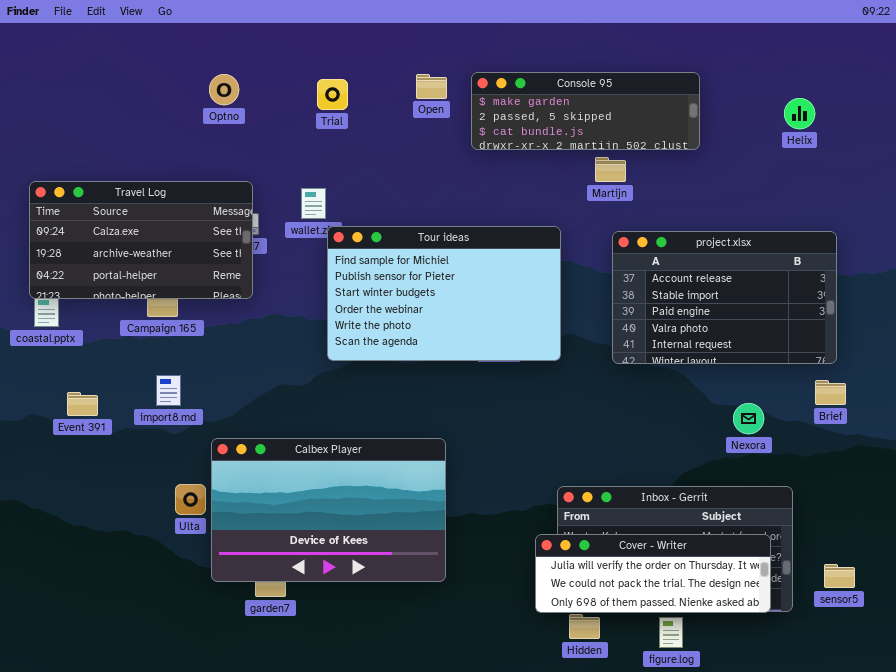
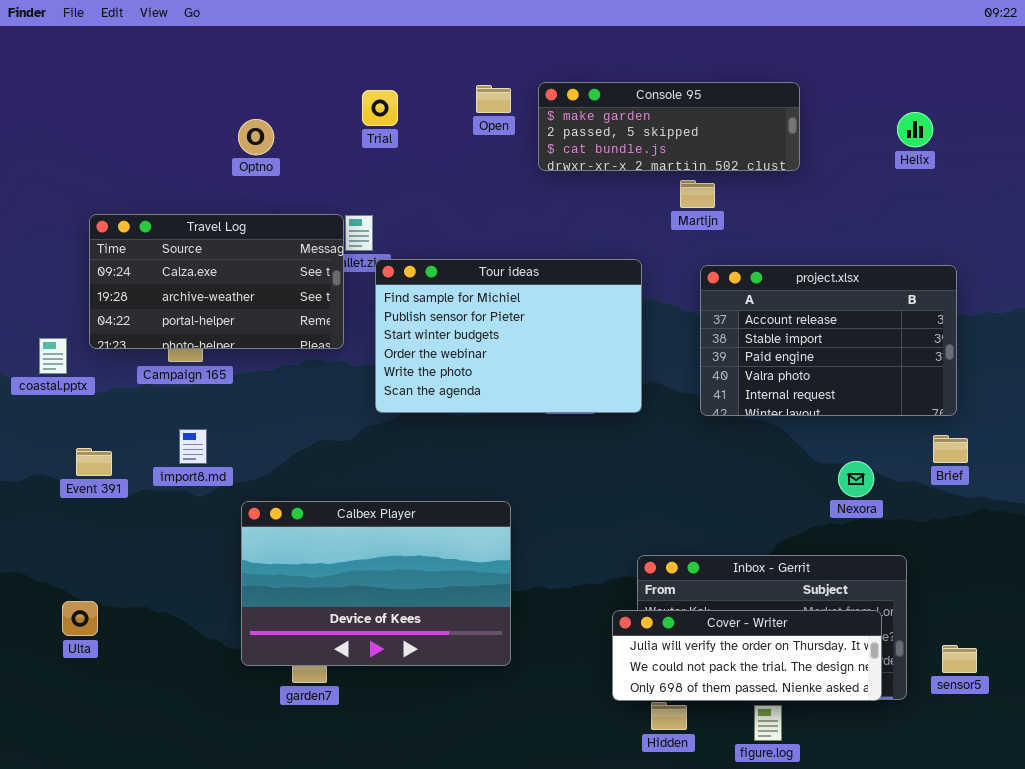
Optno: [209,74,239,105] -> [238,119,274,155], moved
Travel Log: [29,181,253,299] -> [89,214,344,349], moved
Ulta: [175,484,206,515] -> [62,601,98,636], moved

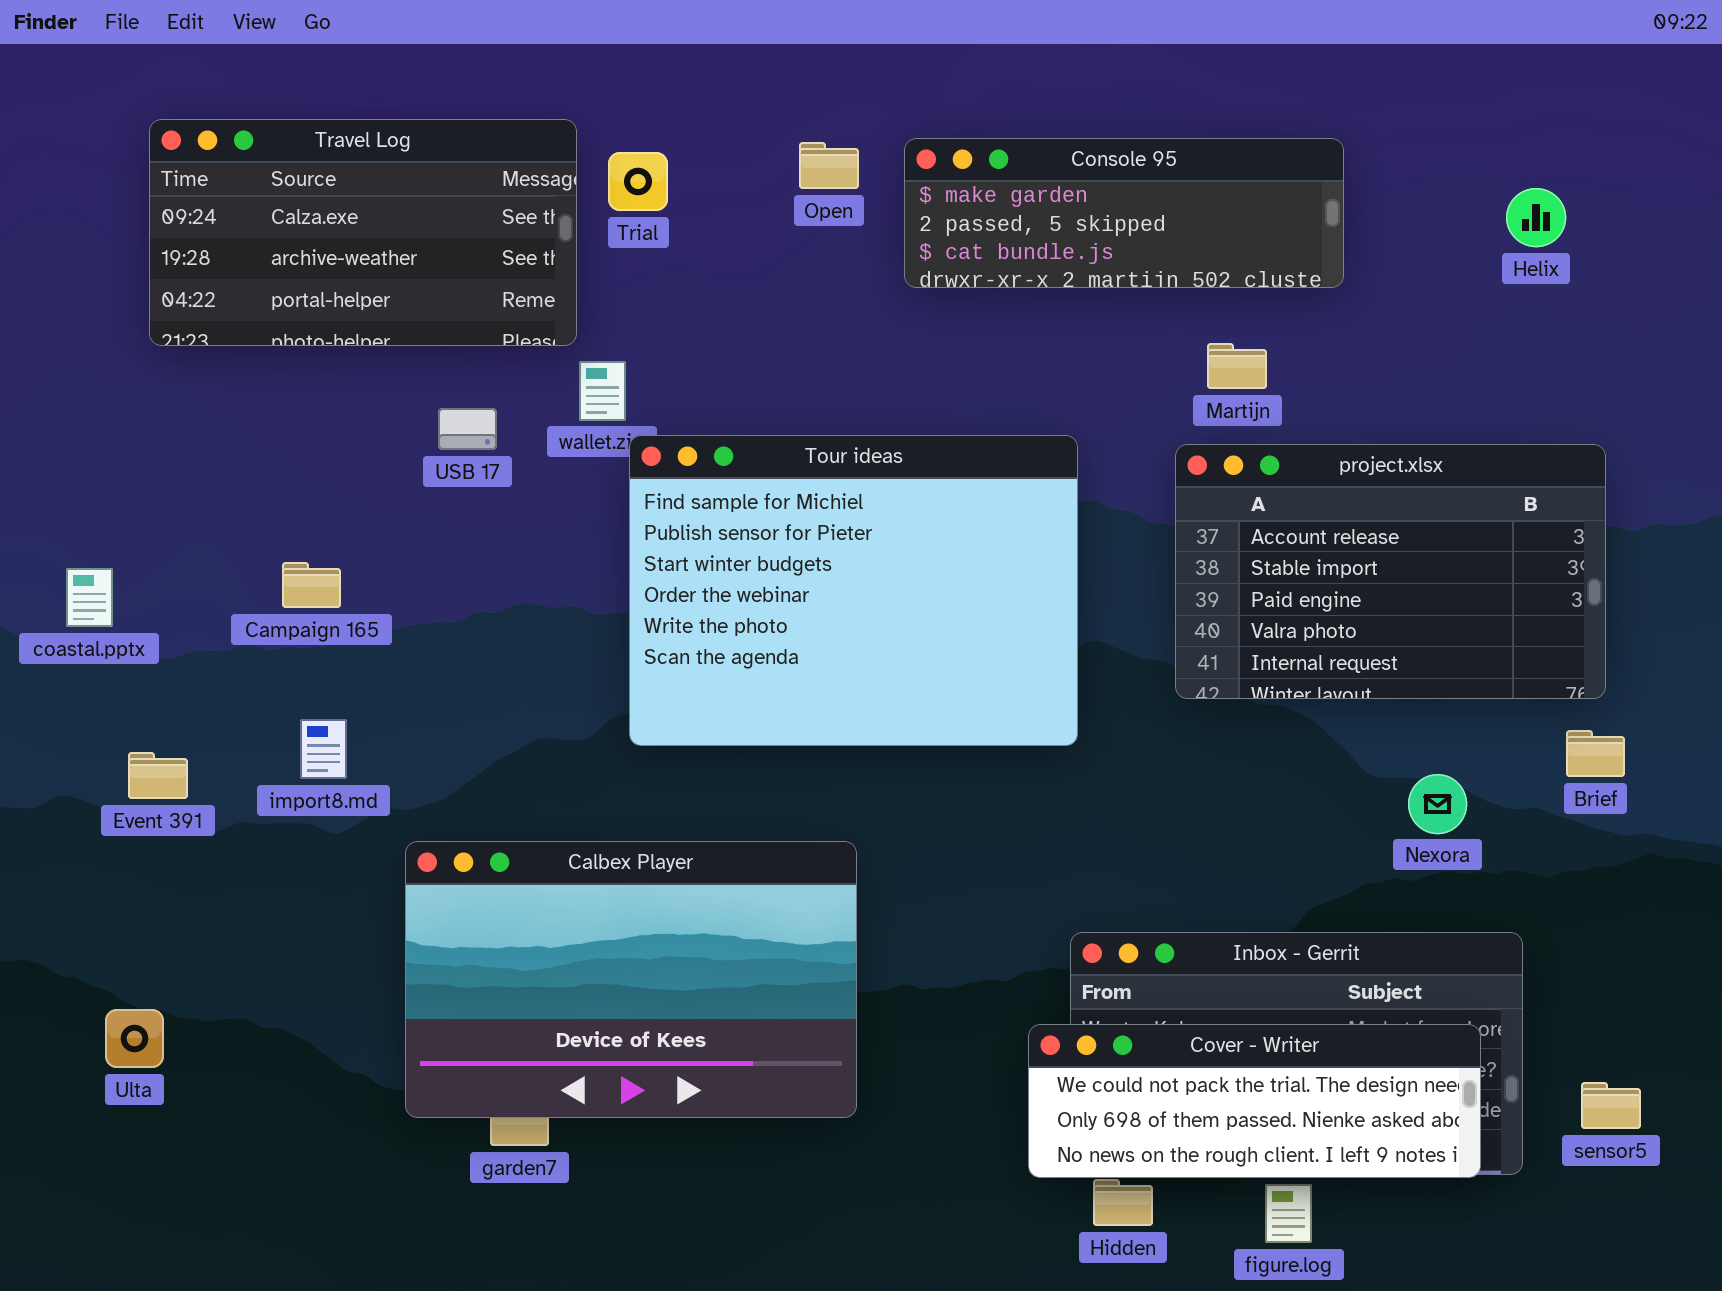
Martijn: [680,180,715,208] -> [1207,343,1267,389], moved
Travel Log: [89,214,344,349] -> [149,119,577,346], moved
Tour ideas: [375,259,642,413] -> [629,435,1078,746], resized
Cover - Writer: [612,610,882,701] -> [1028,1024,1481,1178], scrolled down 1 row

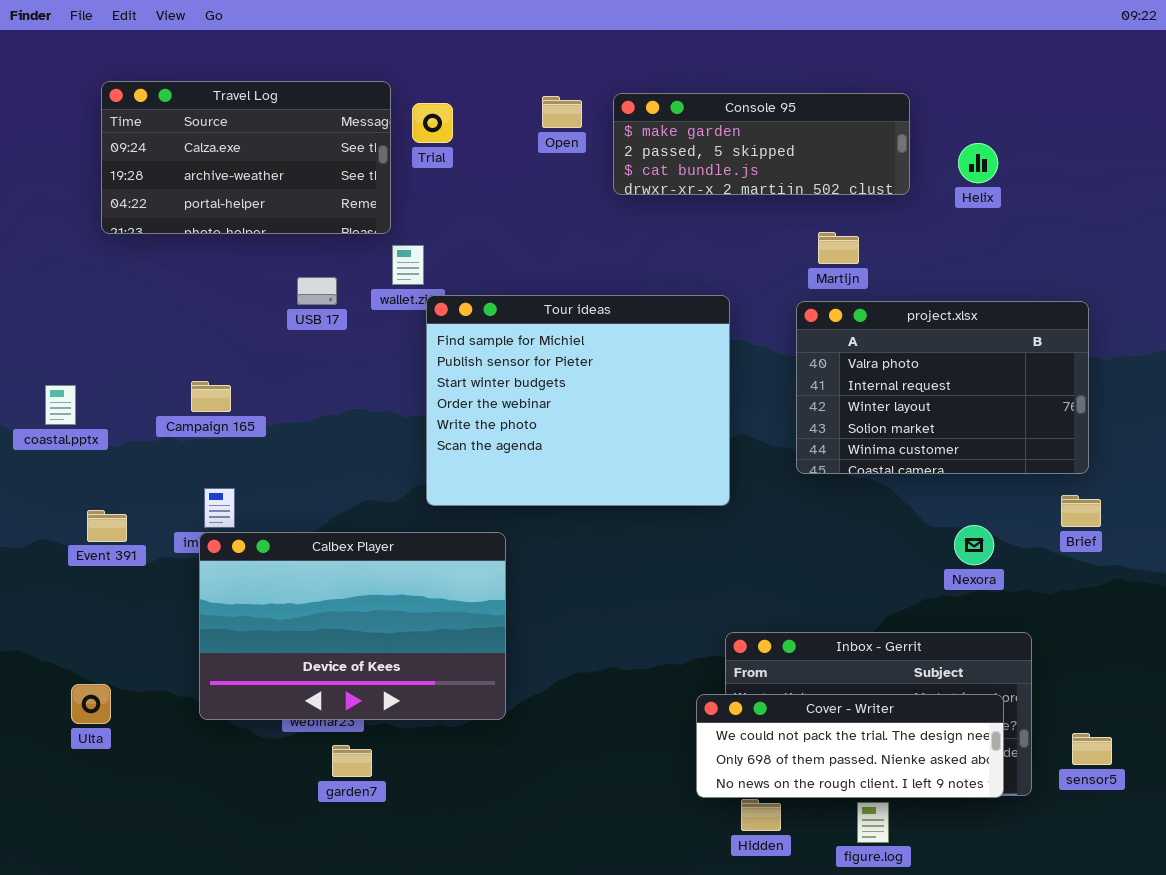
Helix: [1506,188,1566,247] -> [958,143,998,183], moved
project.xlsx: [1175,444,1606,699] -> [796,301,1089,474], scrolled down 3 rows
Calbex Player: [405,841,857,1118] -> [199,532,506,720], moved

